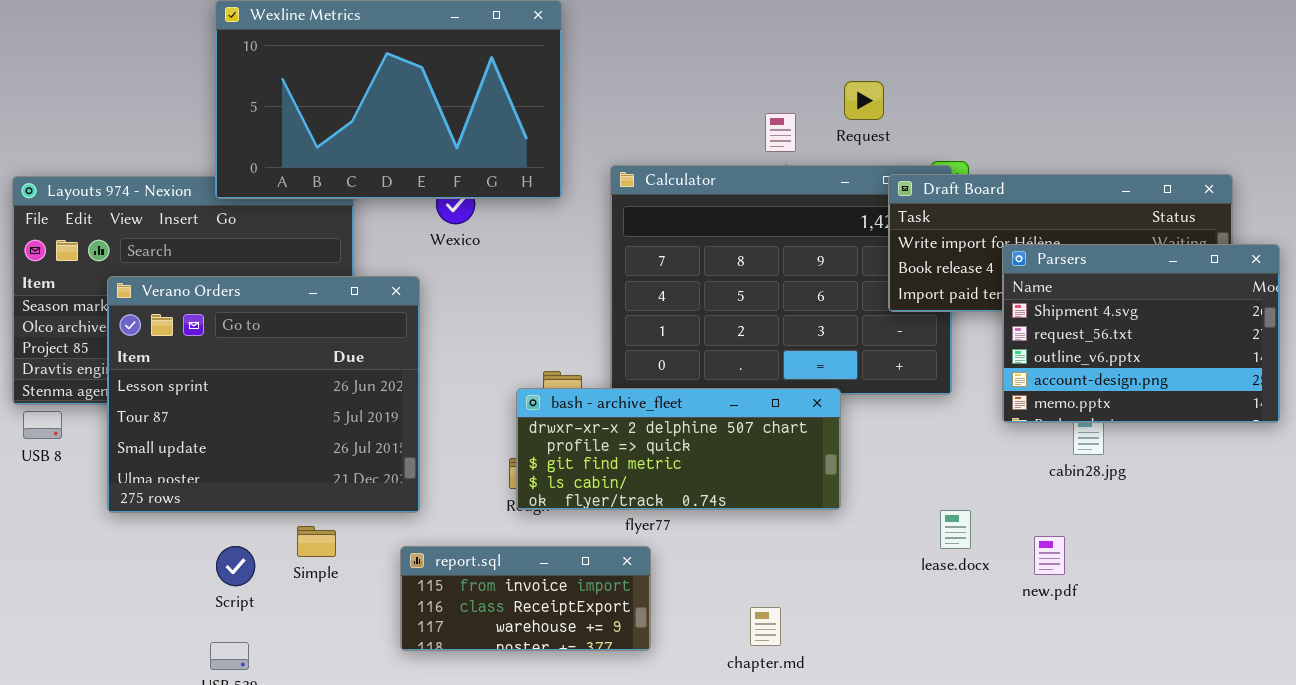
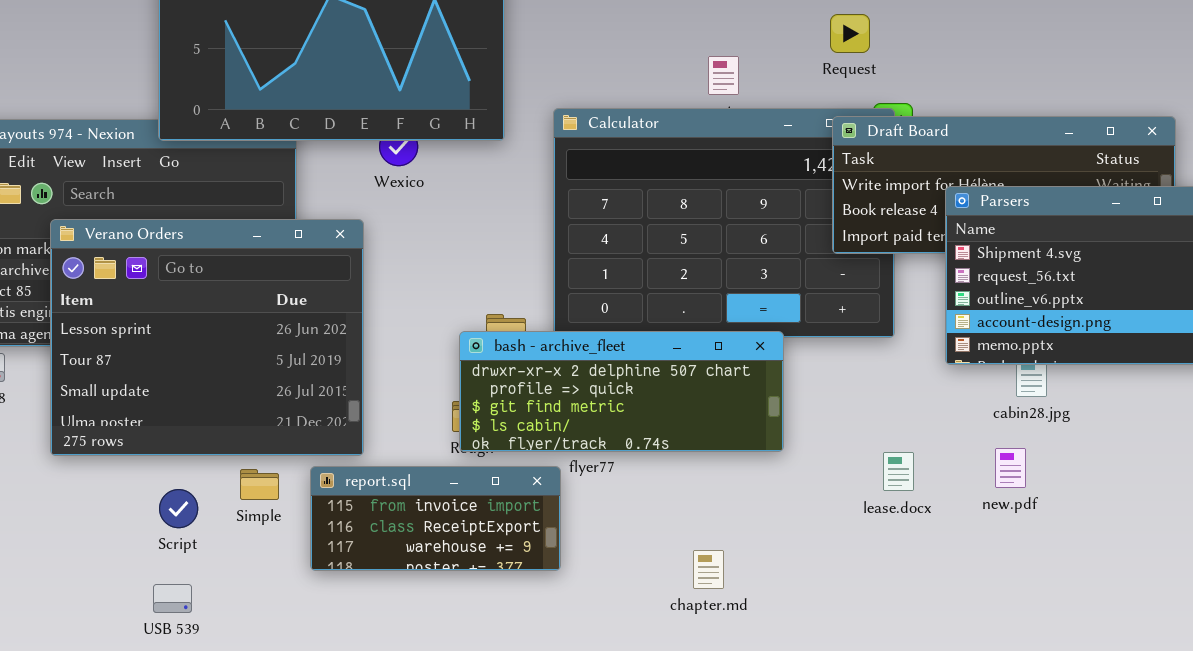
Request: [844,81,884,120] -> [830,14,870,53], moved
new.pdf: [1034,536,1065,575] -> [995,448,1026,488], moved
report.sql: [400,546,651,651] -> [310,466,561,571], moved

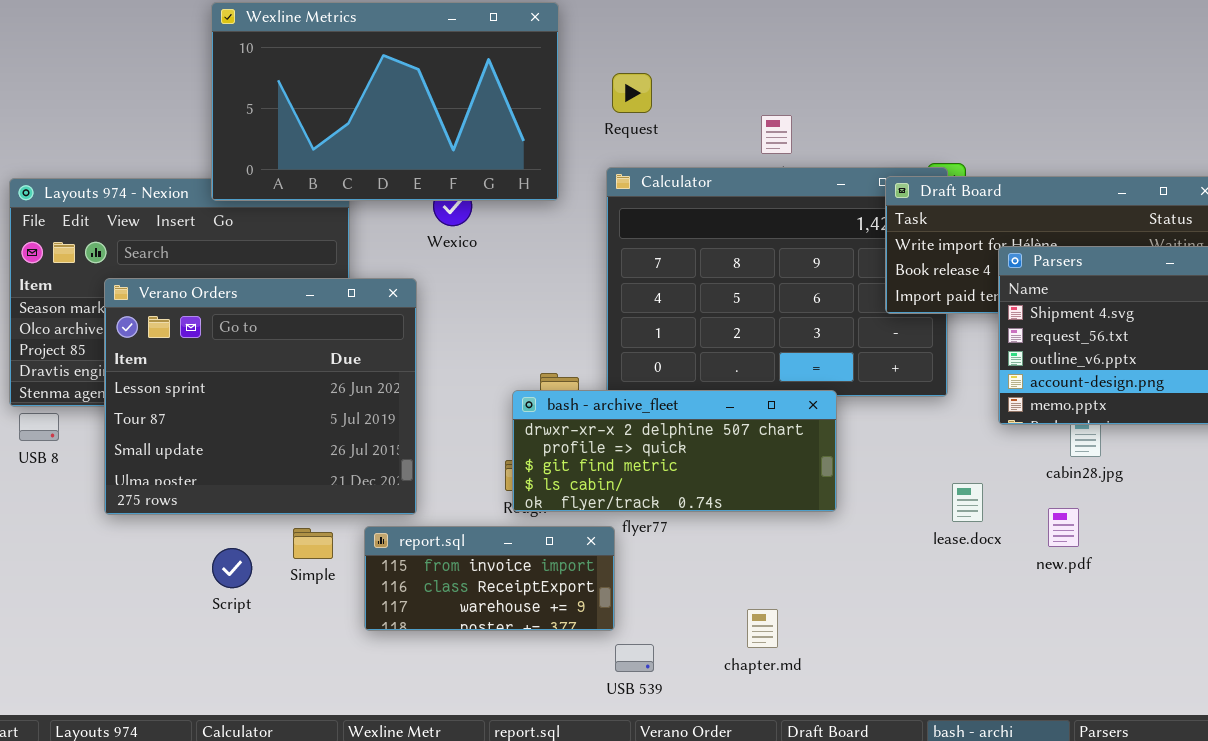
Request: [830,14,870,53] -> [612,73,652,113], moved
lease.docx: [883,452,914,491] -> [952,483,983,522], moved
USB 539: [153,584,192,613] -> [615,644,654,672], moved

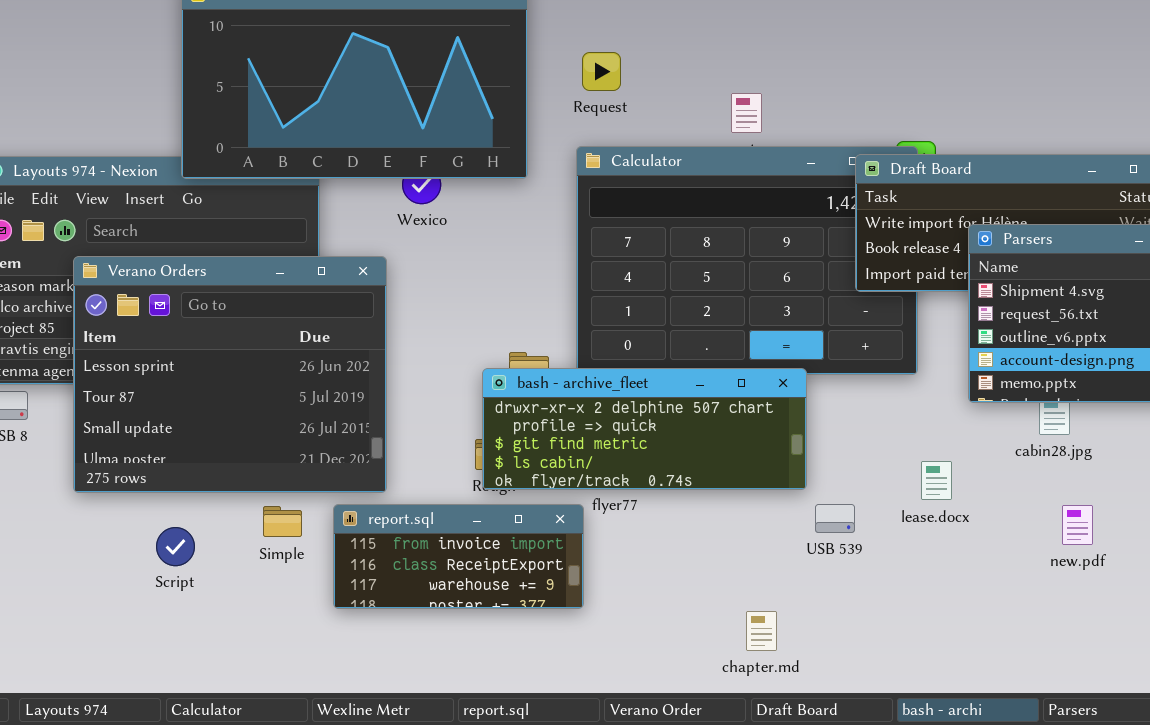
new.pdf: [1048,508,1079,547] -> [1062,505,1093,545], moved
Script: [212,548,252,588] -> [156,527,195,566], moved
chapter.md: [747,609,778,648] -> [746,611,777,651], moved
USB 539: [615,644,654,672] -> [815,504,855,533], moved

